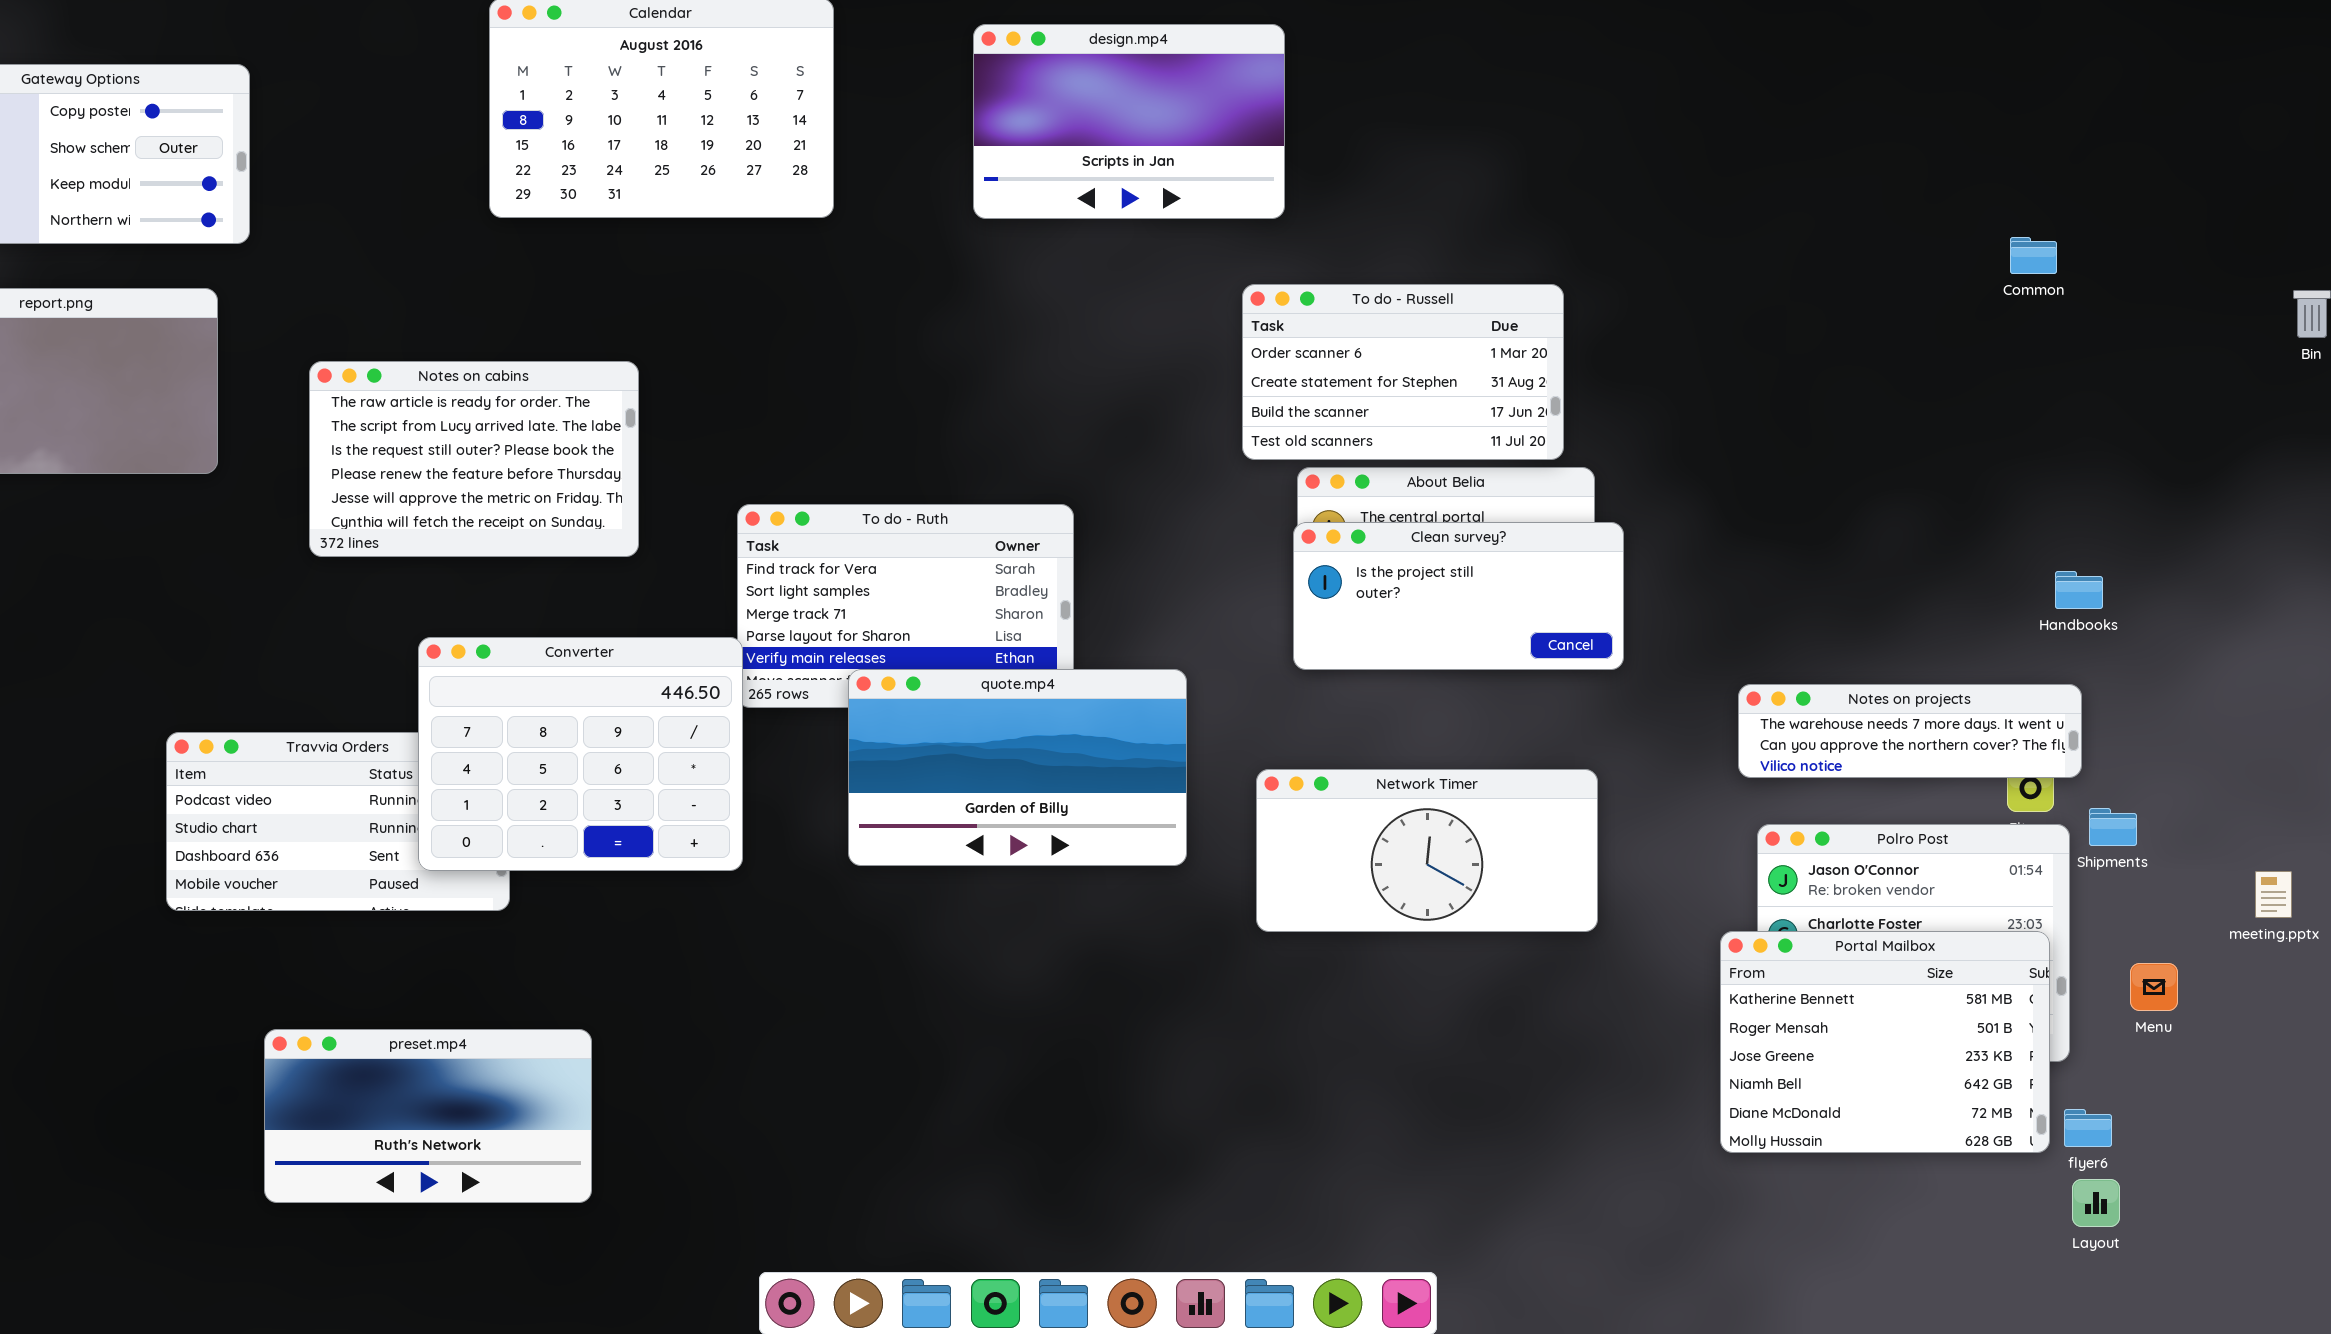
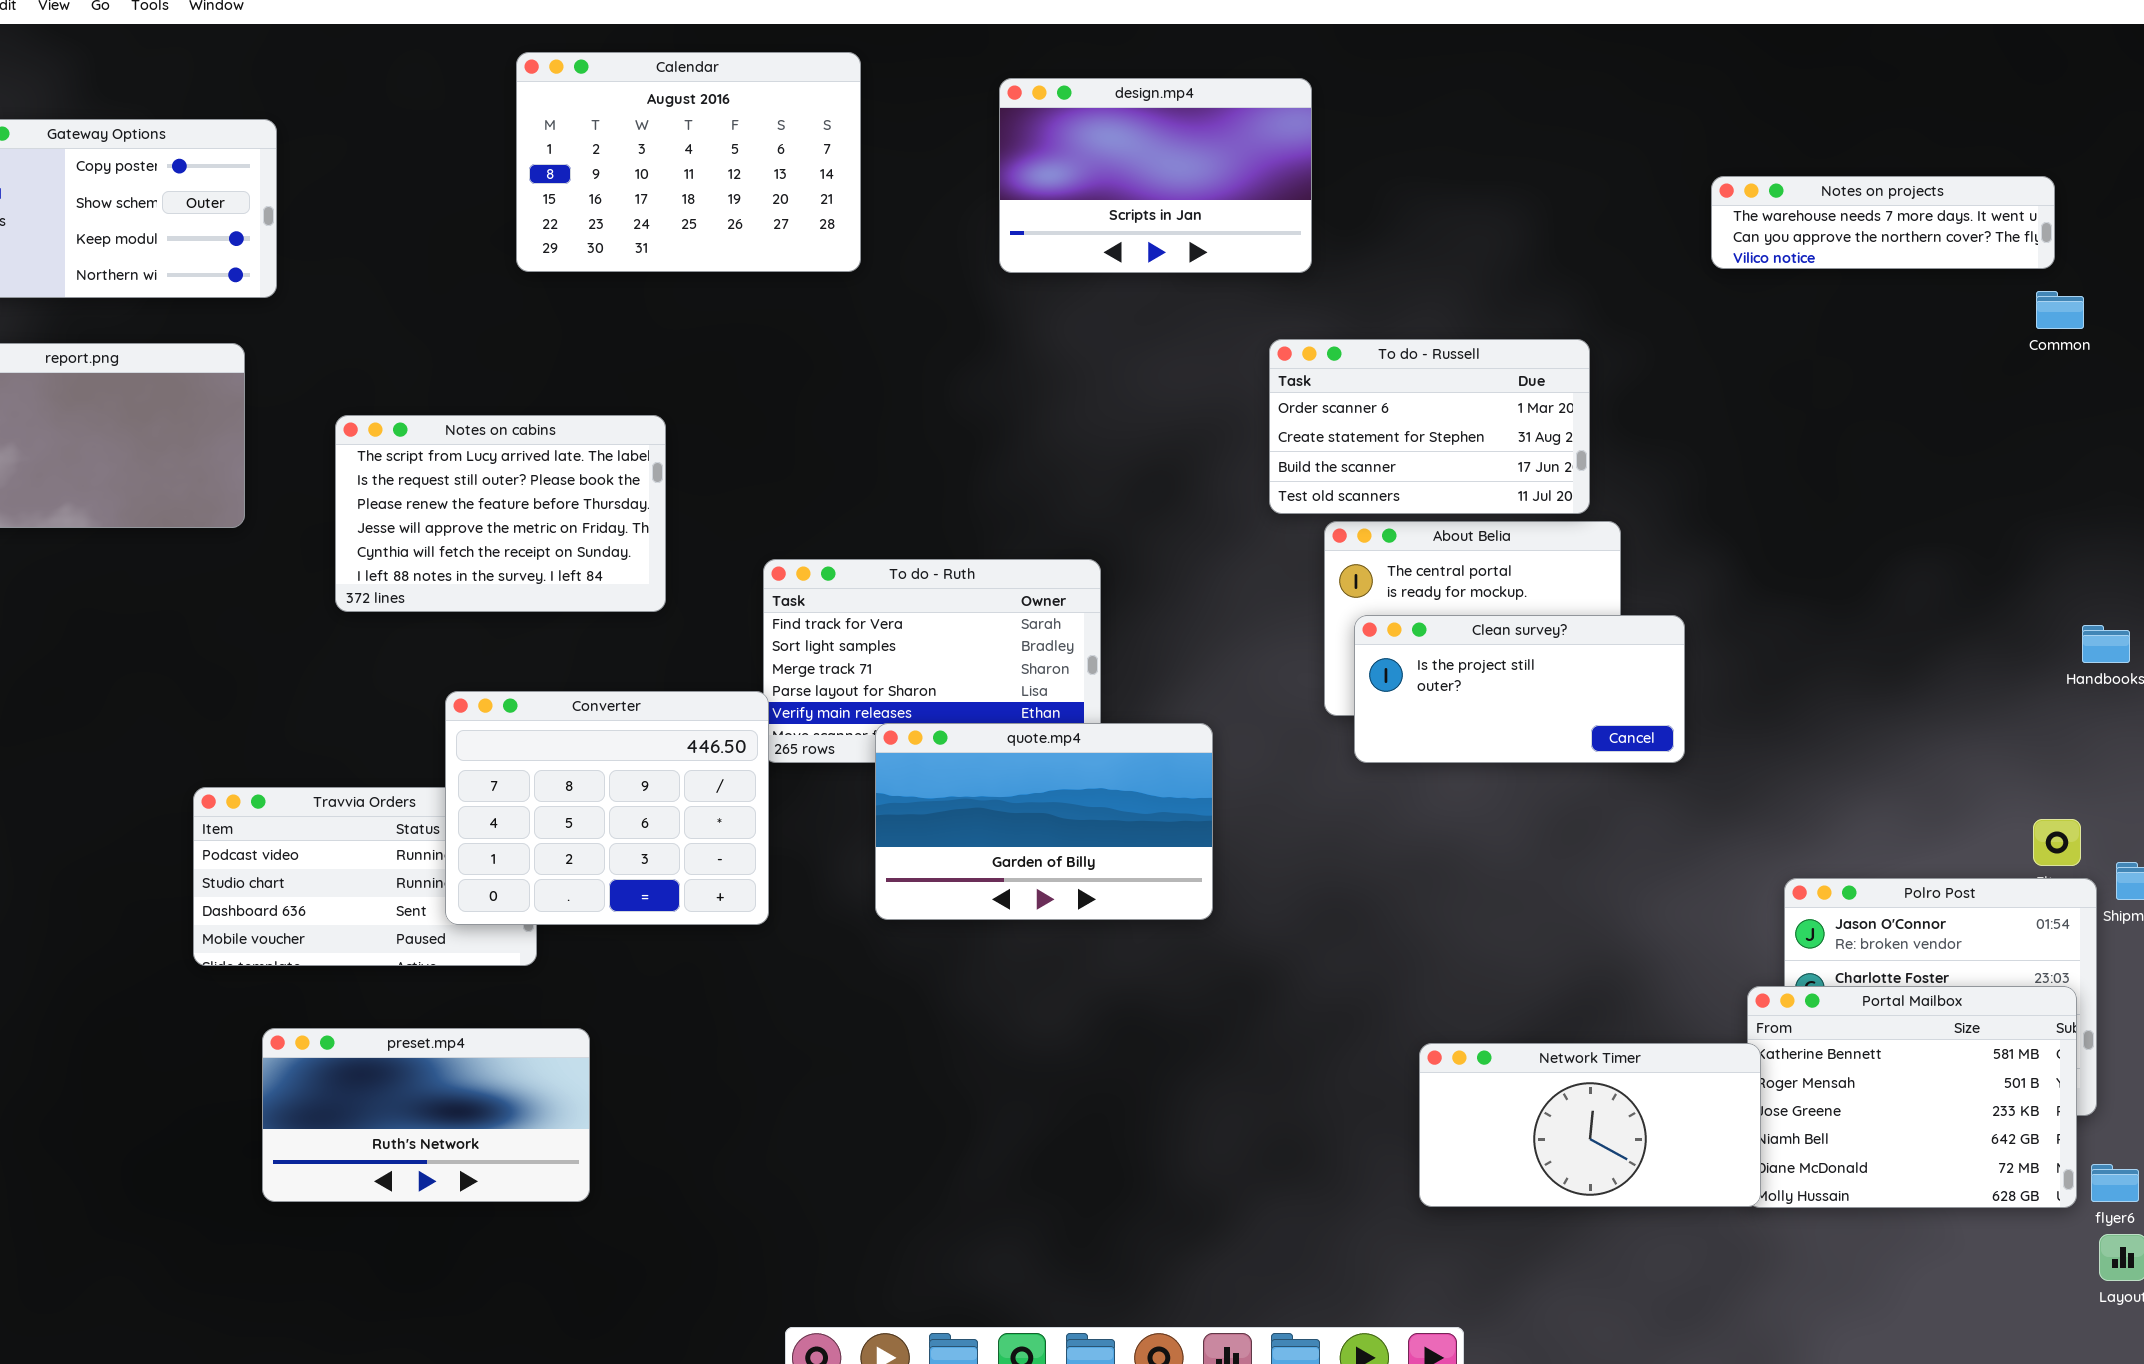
Notes on cabins: [309,361,639,557] -> [335,415,666,612], scrolled down 1 row
Clean survey?: [1293,522,1624,670] -> [1354,615,1685,763], moved
Notes on projects: [1738,684,2082,778] -> [1711,176,2055,269], moved
Network Timer: [1256,769,1598,932] -> [1419,1043,1761,1207], moved
preset.mp4: [264,1029,592,1203] -> [262,1028,590,1202], moved

